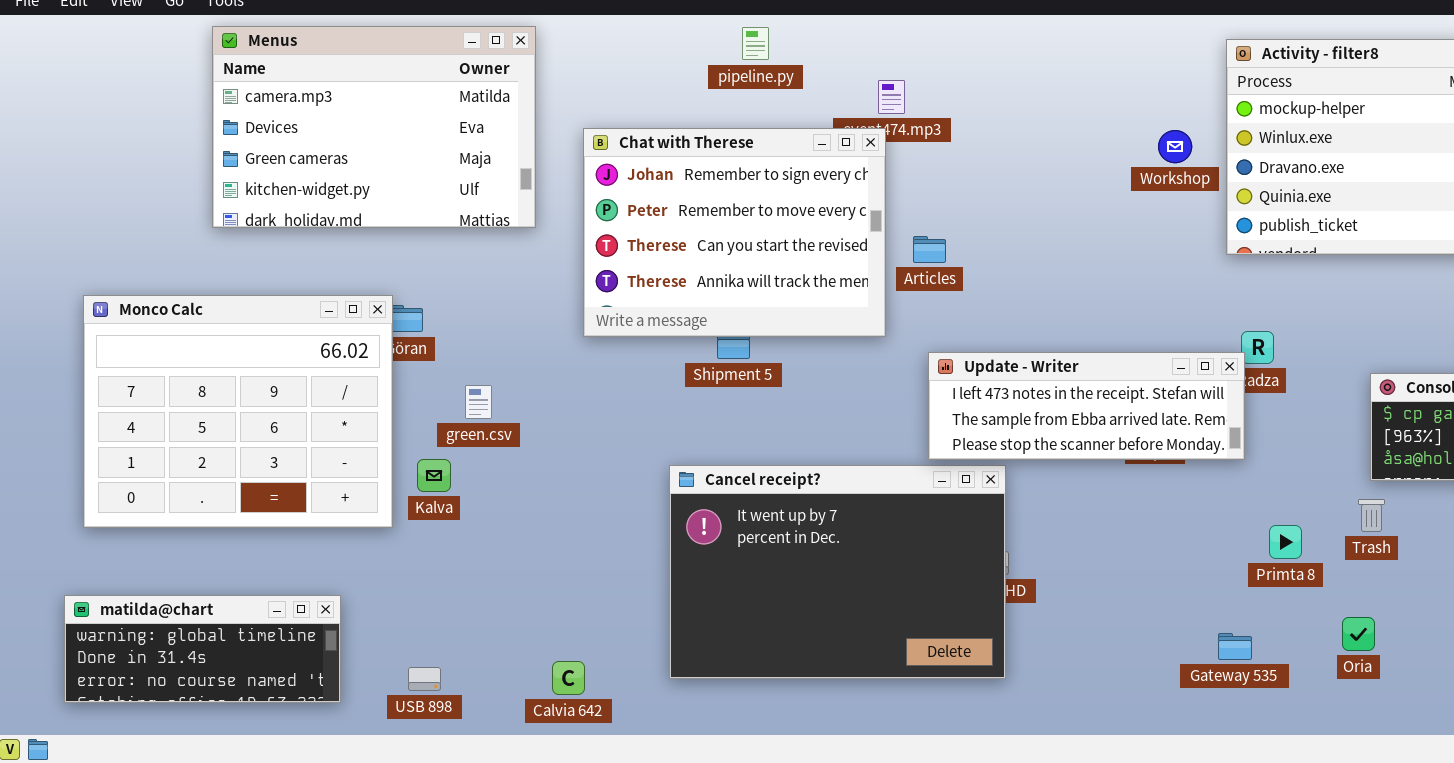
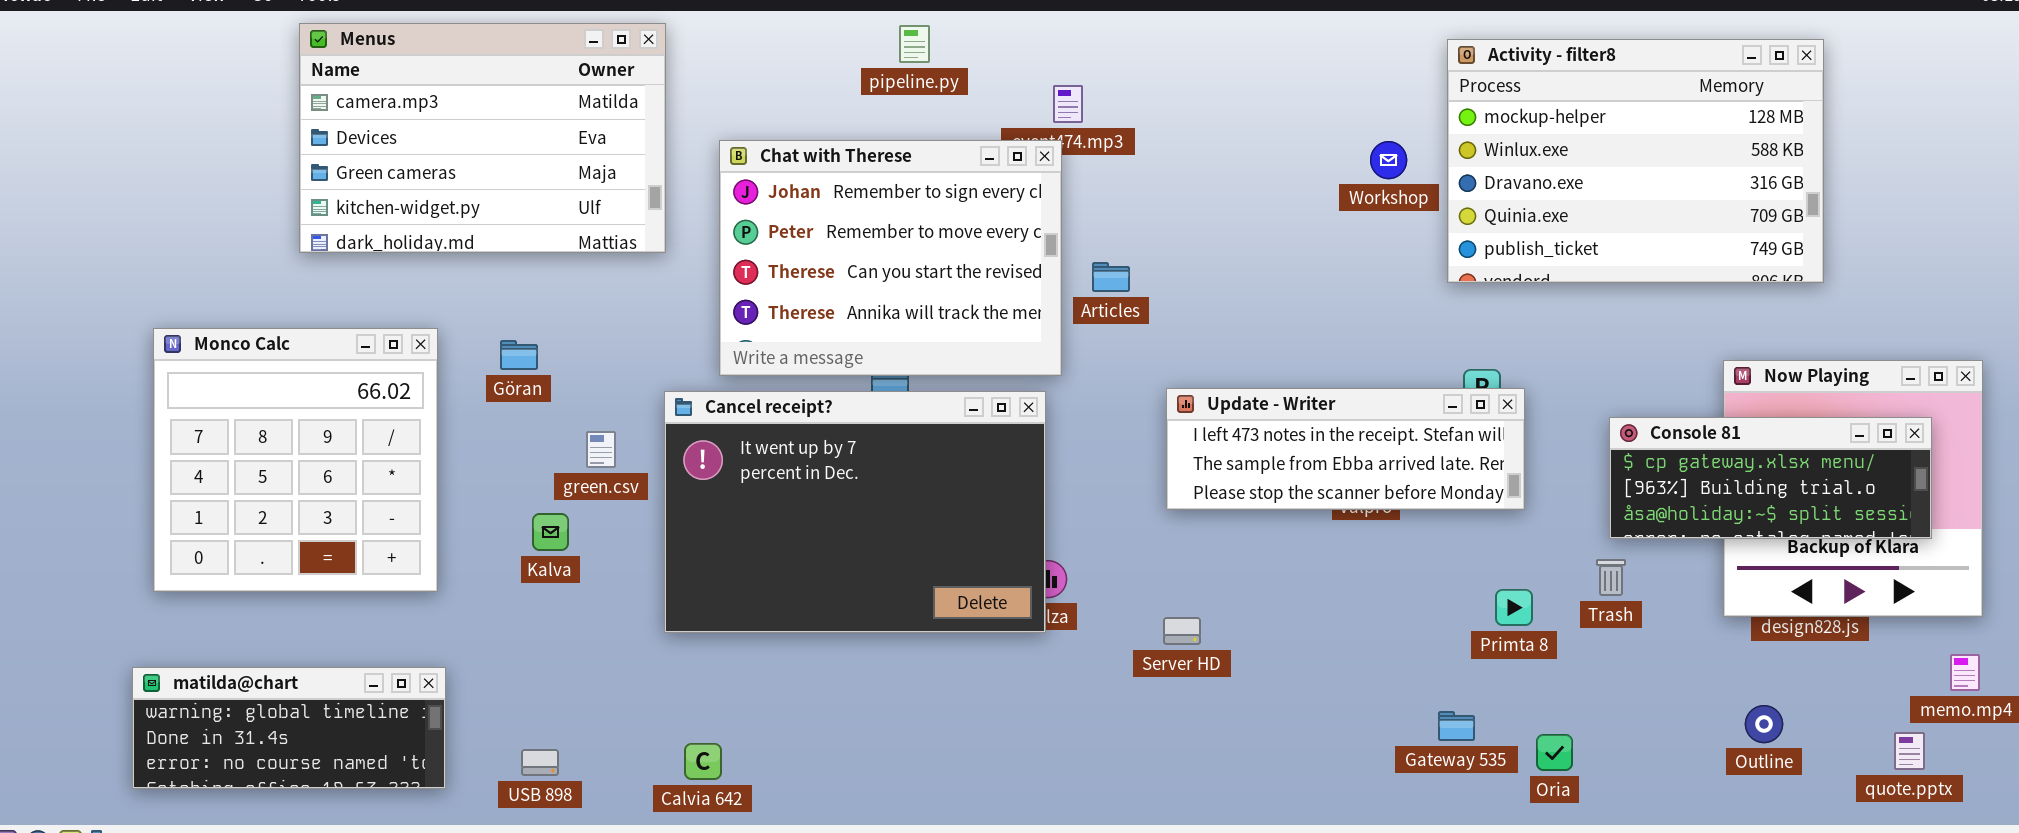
Monco Calc: [83,295,393,528] -> [153,328,438,592], resized
Update - Writer: [928,352,1245,460] -> [1166,388,1525,510], moved
Cancel receipt?: [669,465,1006,679] -> [664,391,1046,633], moved
Oria: [1342,617,1375,651] -> [1536,734,1573,771], moved

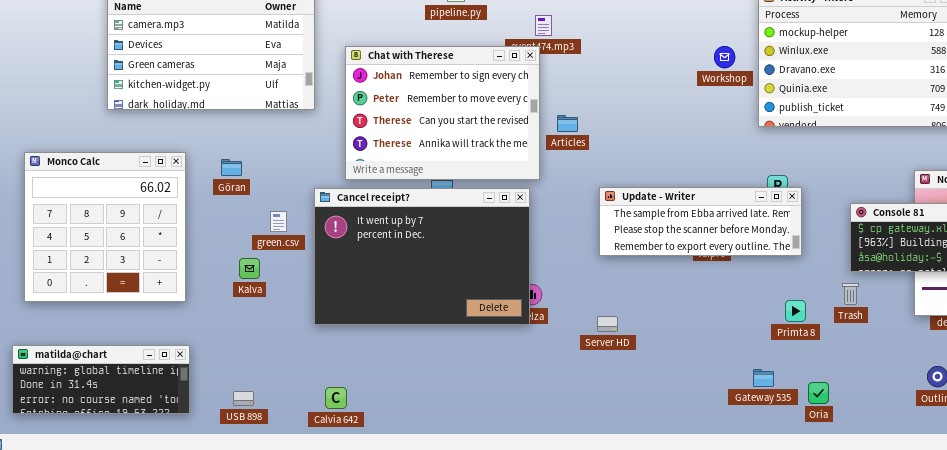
Update - Writer: [1166,388,1525,510] -> [599,187,802,256], scrolled down 1 row

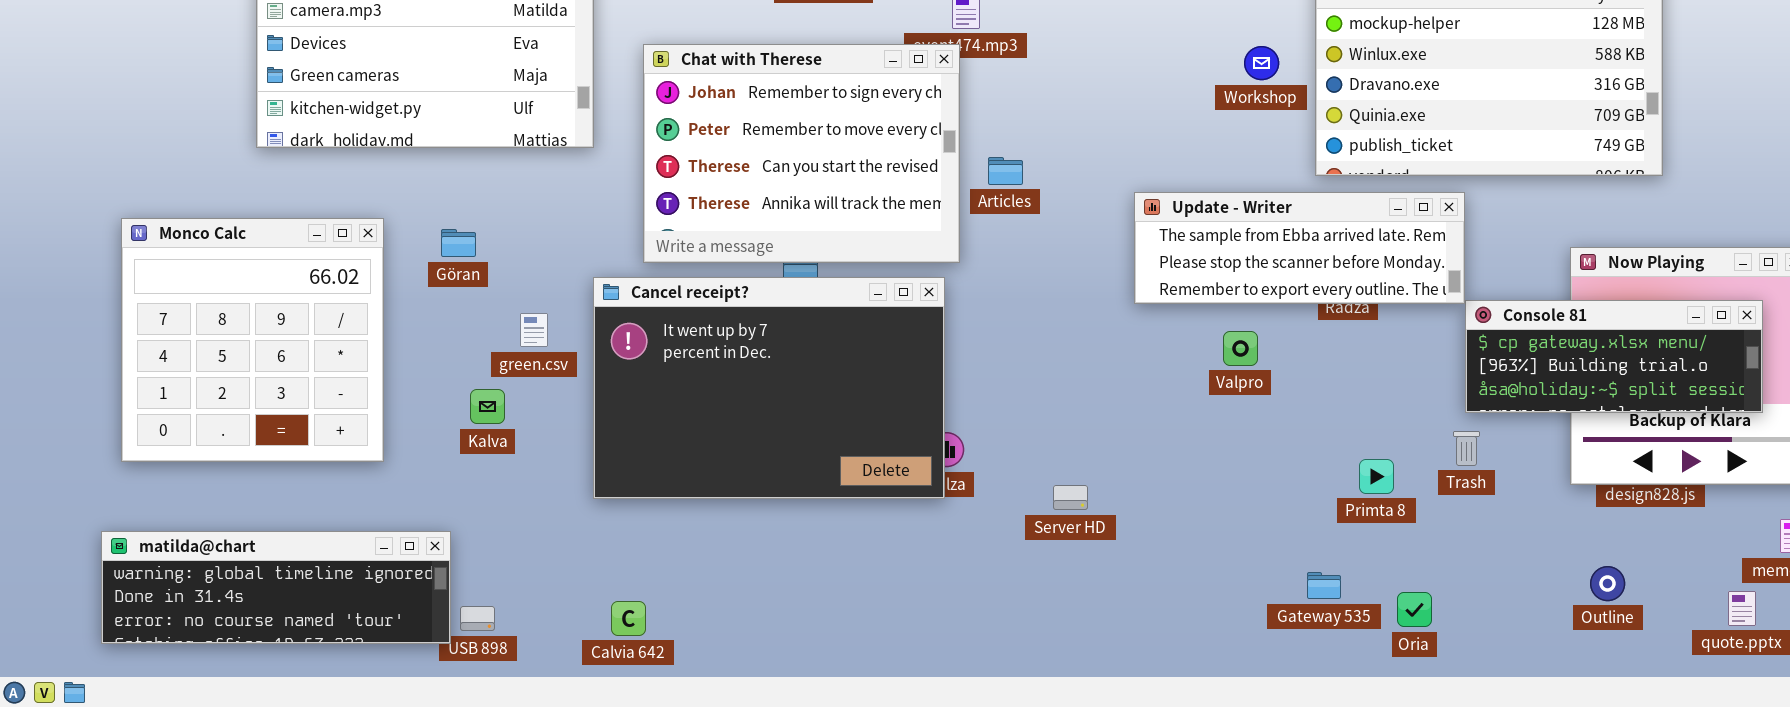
Update - Writer: [599,187,802,256] -> [1134,192,1465,304], moved
matilda@chart: [12,345,190,414] -> [101,531,451,644], resized

